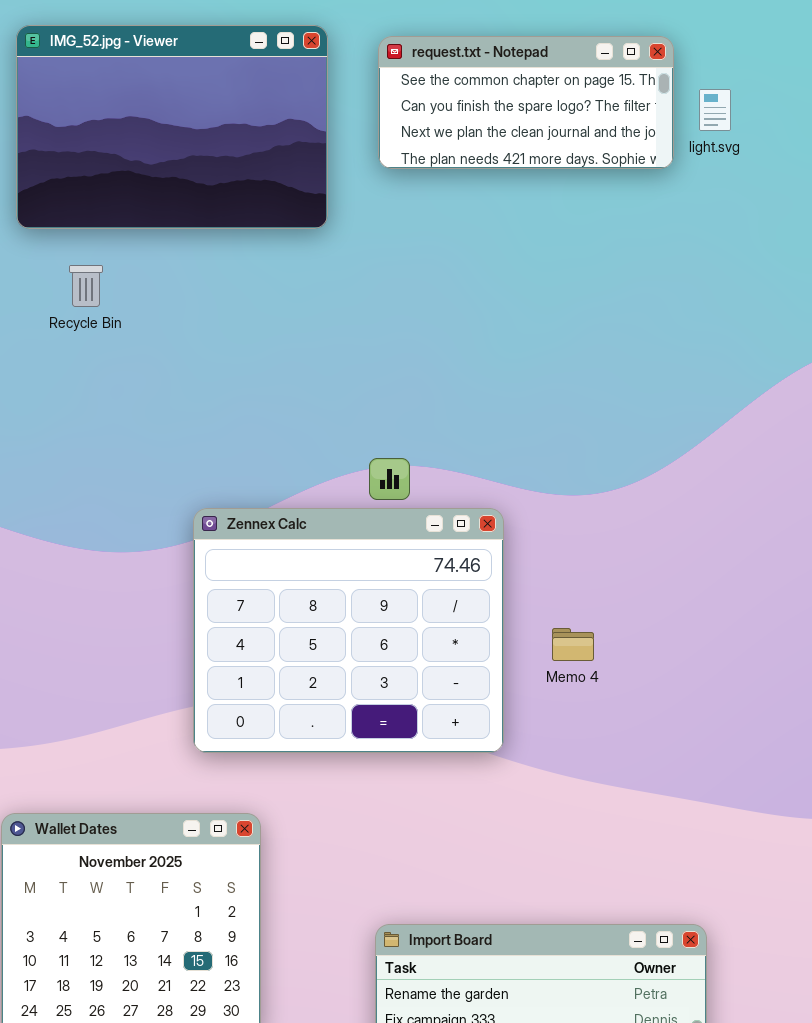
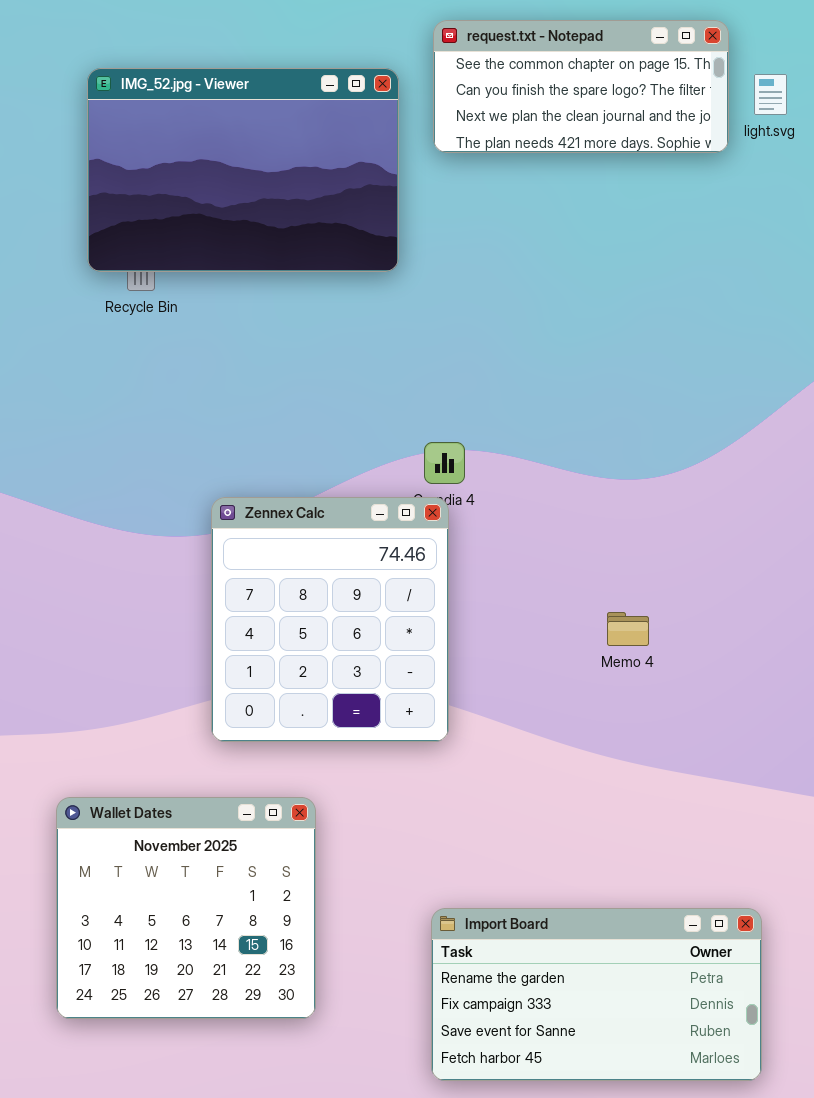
IMG_52.jpg - Viewer: [16,25,328,229] -> [87,68,399,272], moved
Zennex Calc: [193,508,504,753] -> [211,497,449,742], moved, resized

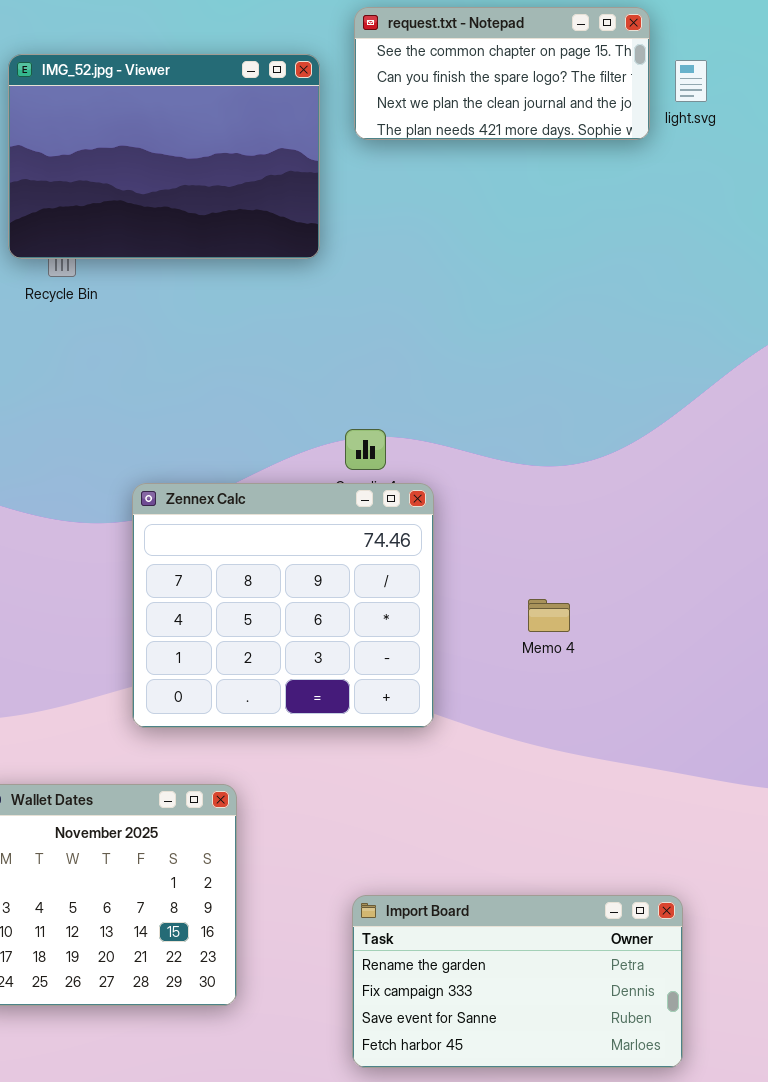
Zennex Calc: [211,497,449,742] -> [132,483,434,728], resized

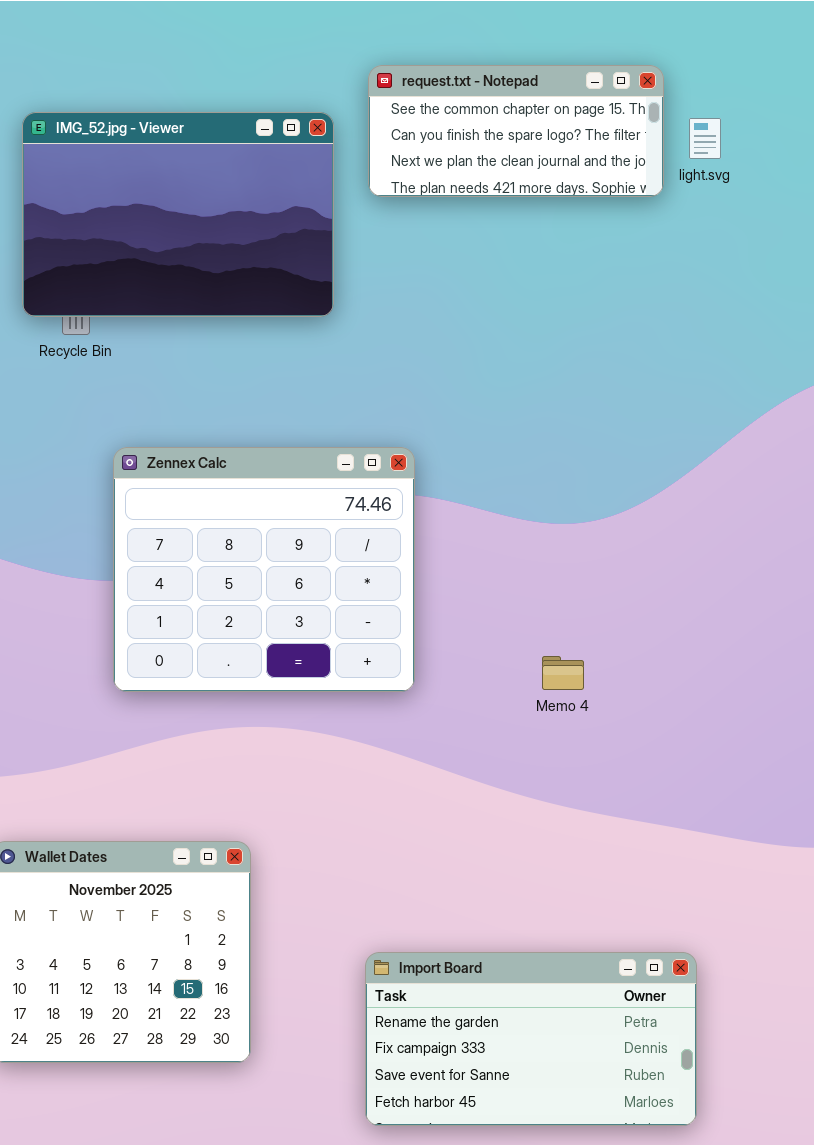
Zennex Calc: [132,483,434,728] -> [113,447,415,692], moved

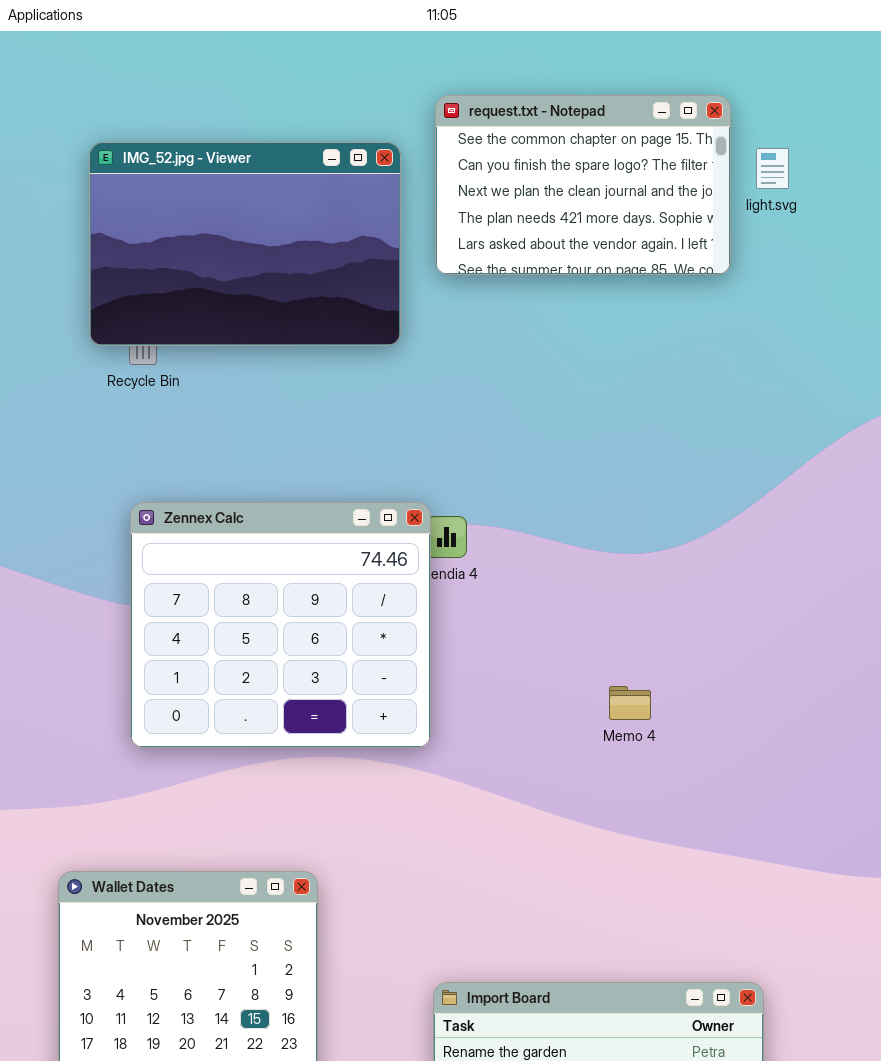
request.txt - Notepad: [368,65,664,197] -> [435,95,731,275], resized
Zennex Calc: [113,447,415,692] -> [130,502,431,748], moved

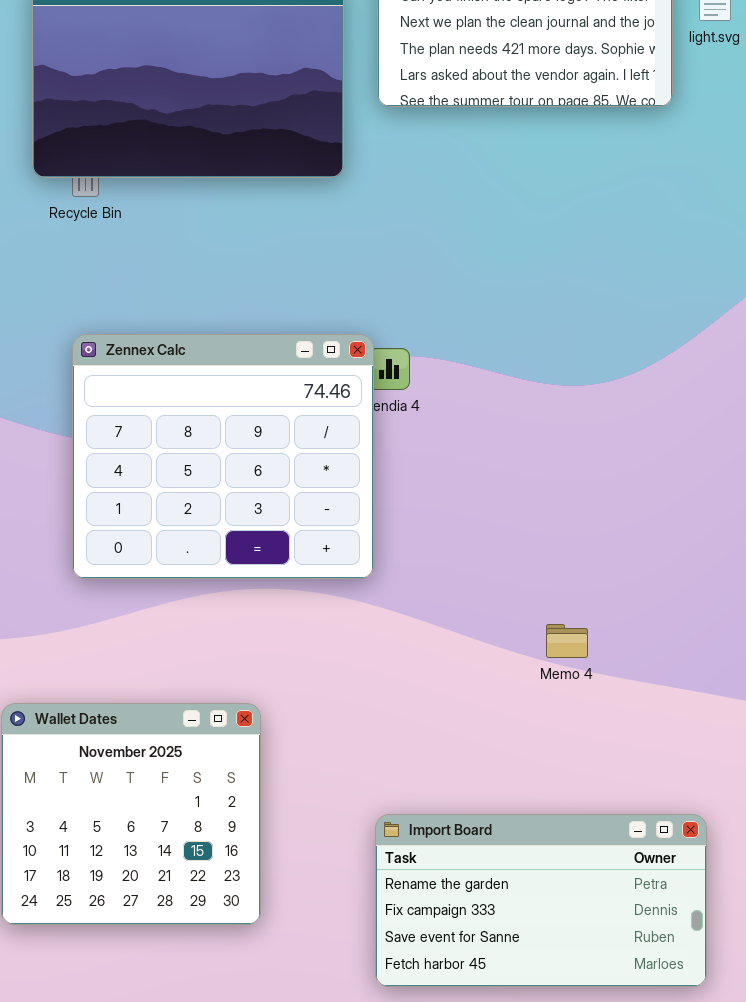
Memo 4: [609,686,651,720] -> [546,624,588,658], moved

